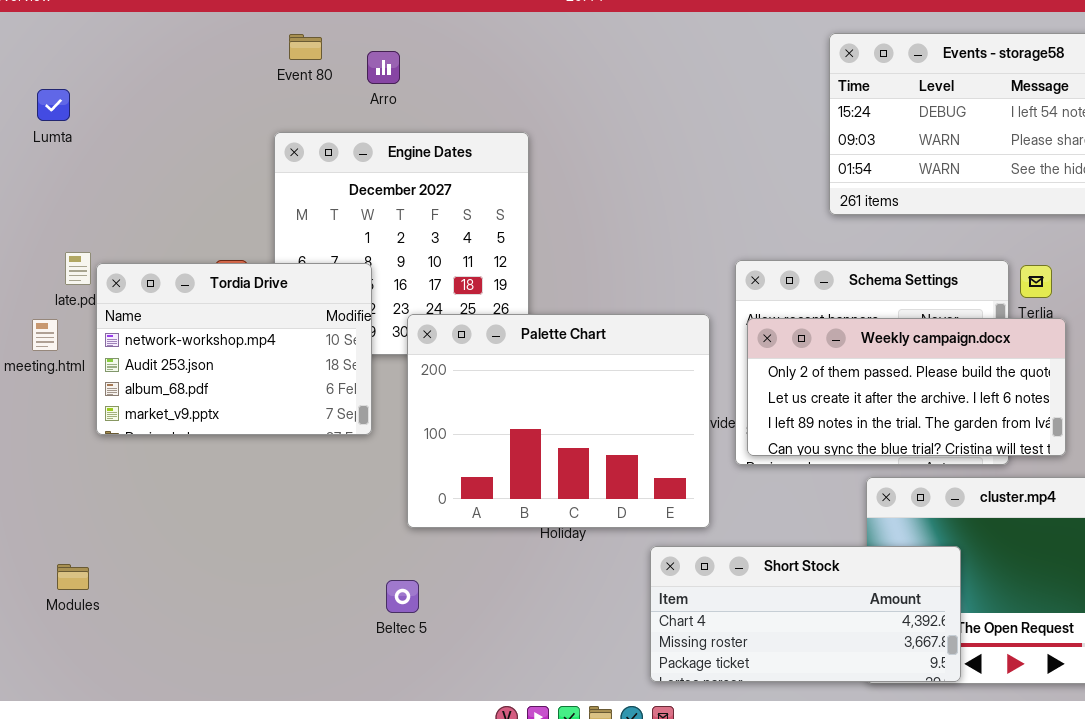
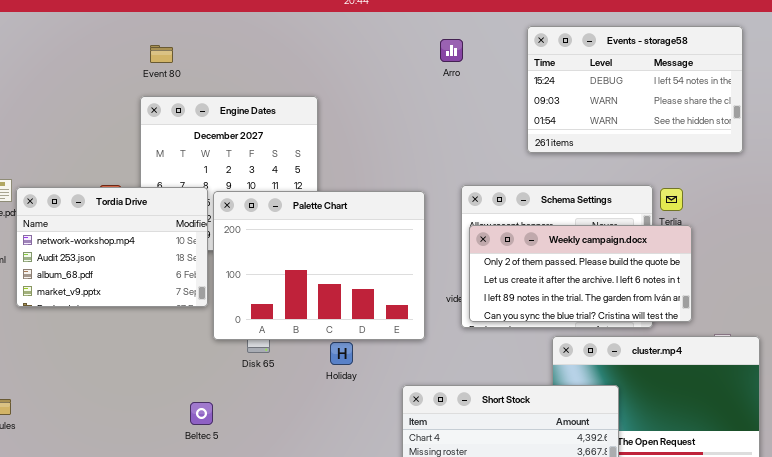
Event 80: [289,34,322,60] -> [150,45,173,63], moved
Arro: [367,51,400,84] -> [440,39,463,62], moved
Palette Chart: [407,314,710,528] -> [213,191,425,340], moved
Beltec 5: [386,580,419,613] -> [190,402,213,425], moved

